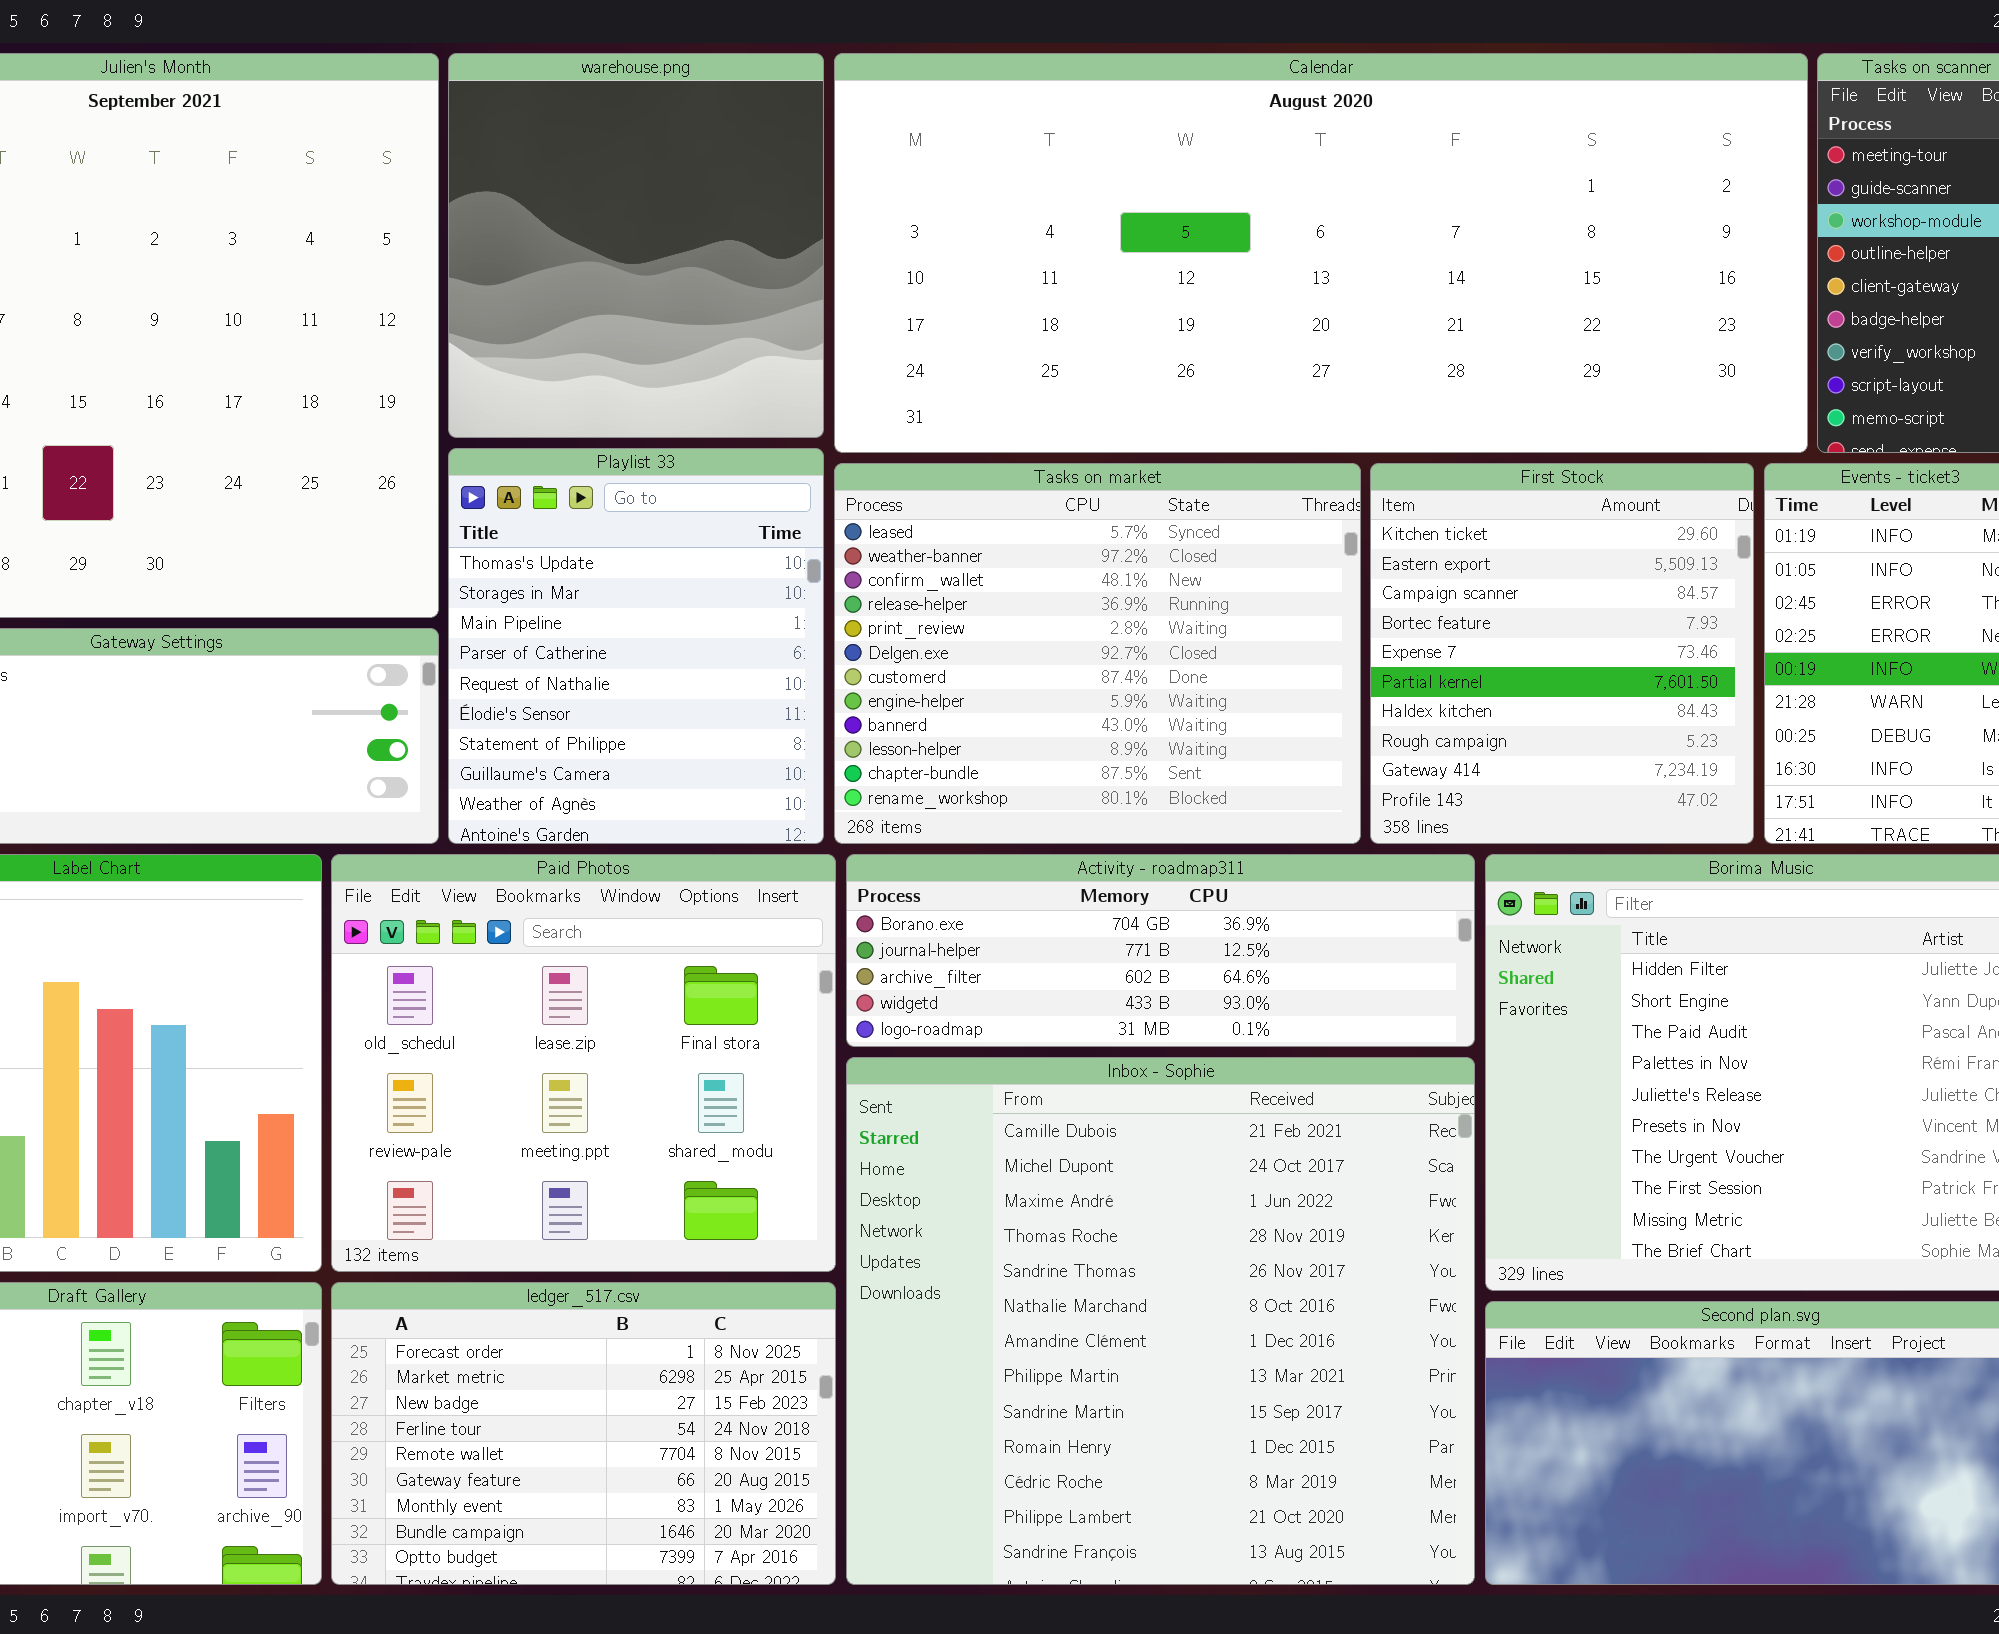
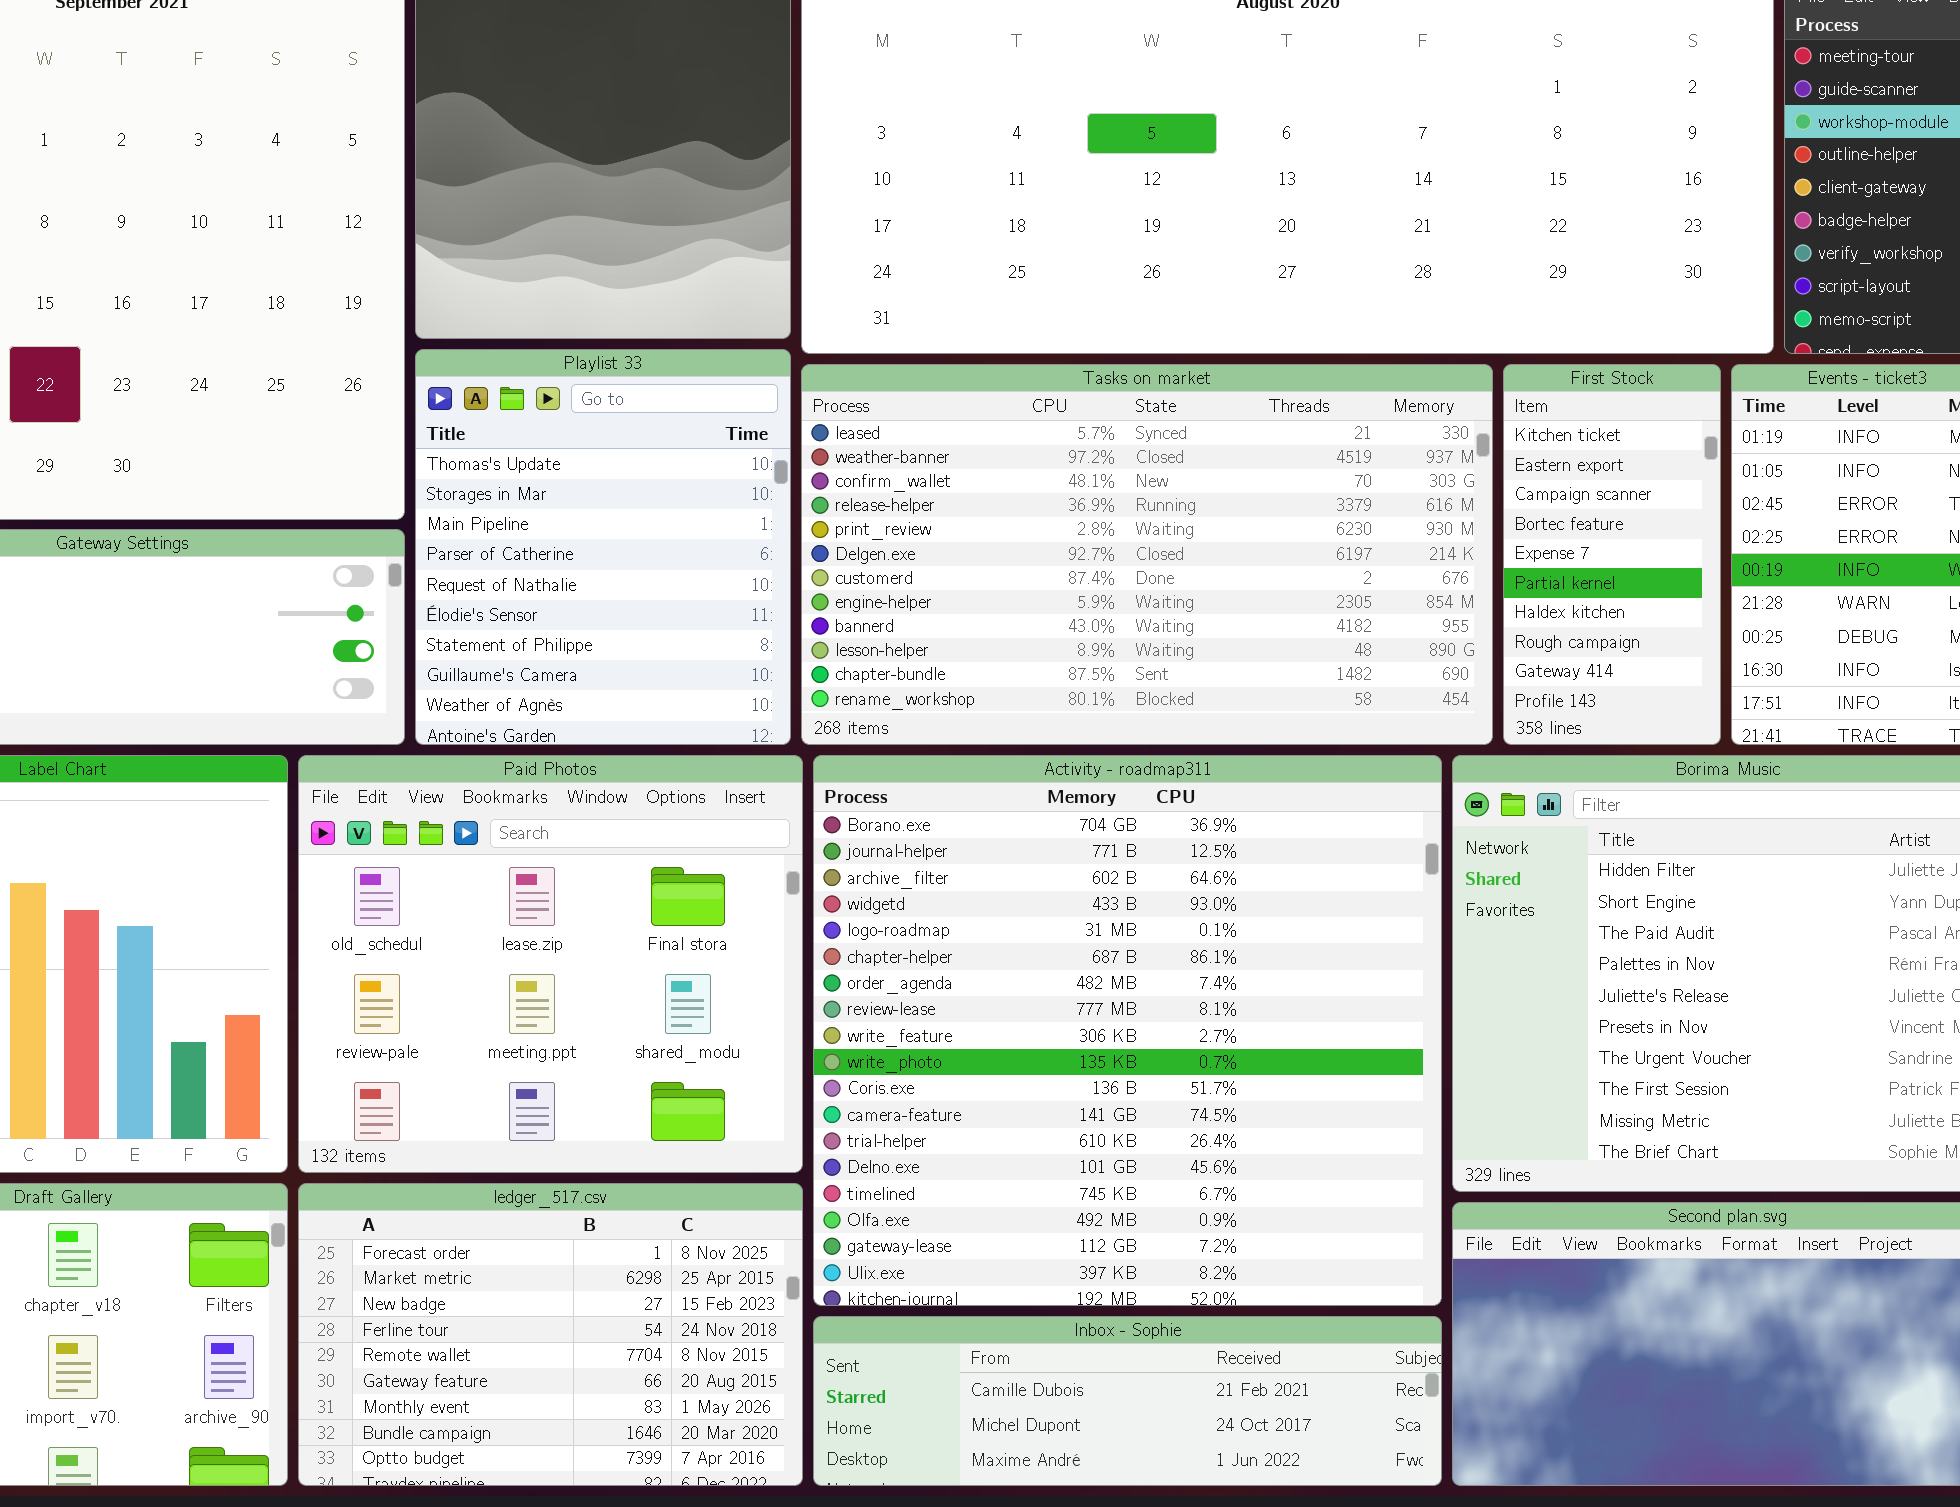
Tasks on market: [834,463,1361,844] -> [801,364,1493,745], resized
First Stock: [1370,463,1754,844] -> [1503,364,1721,745], resized
Activity - roadmap311: [846,854,1475,1047] -> [813,755,1442,1306], resized
Inbox - Sophie: [846,1057,1475,1585] -> [813,1316,1442,1486], resized

